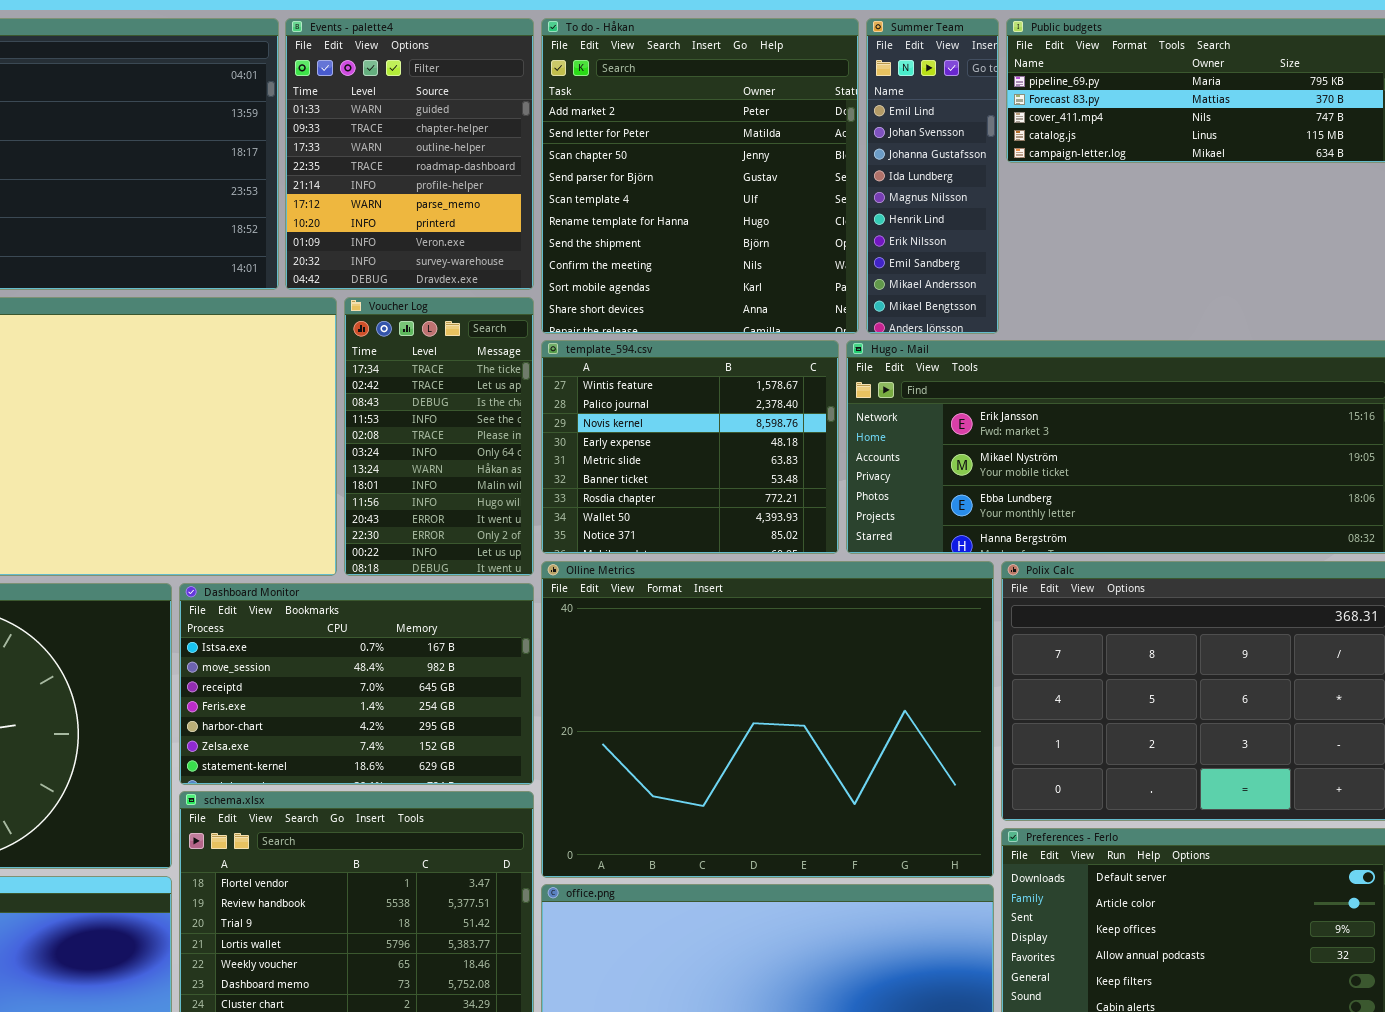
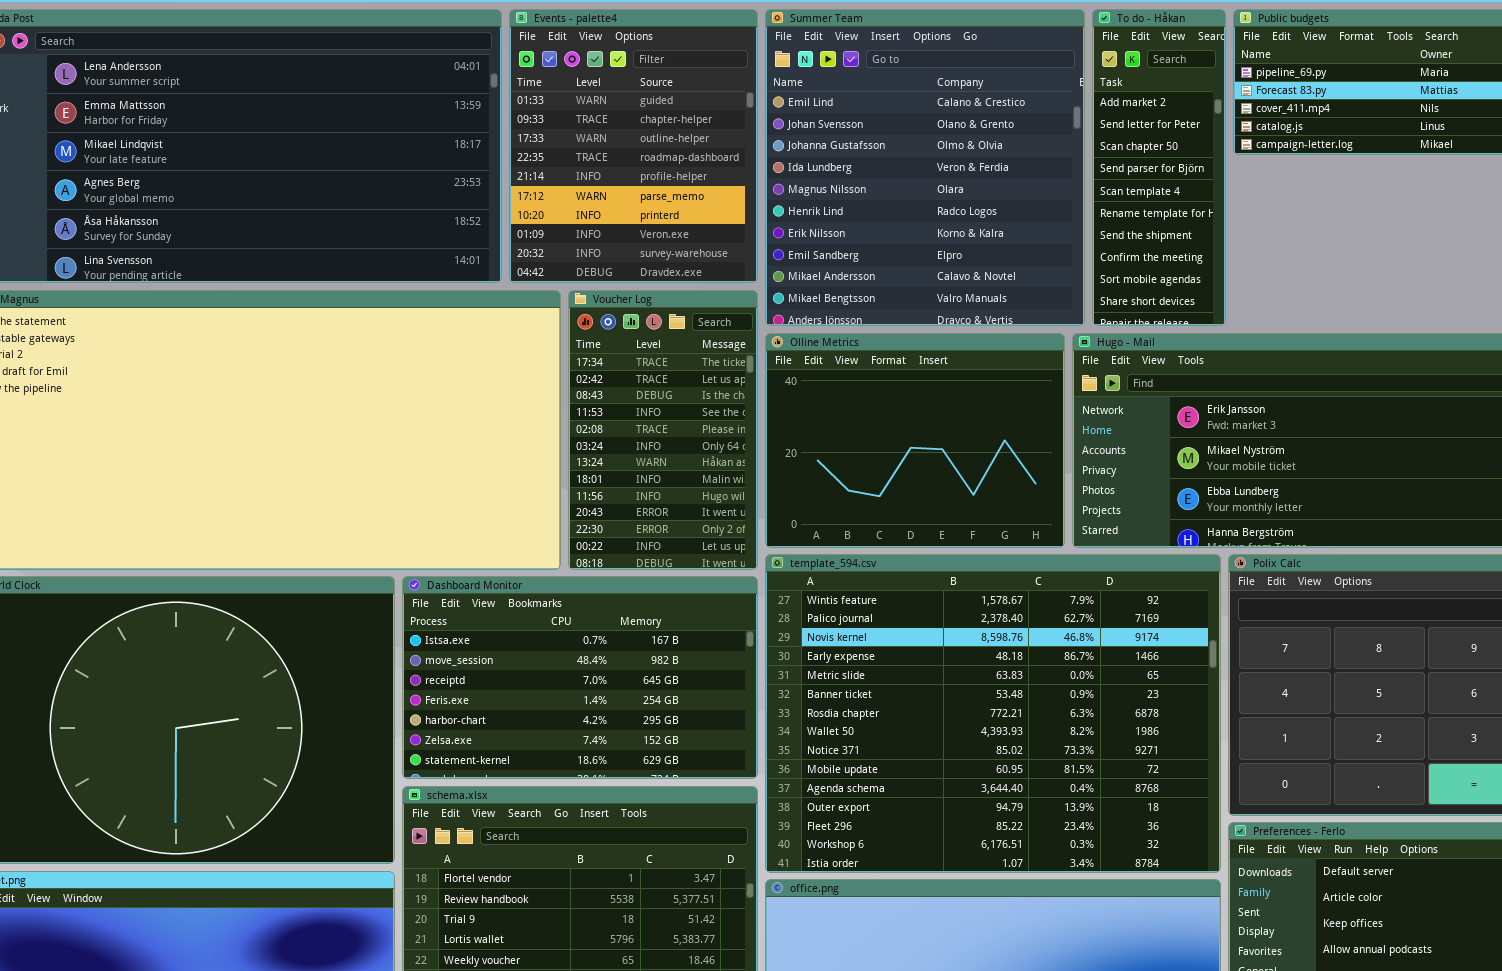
To do - Håkan: [541,18,859,334] -> [1092,9,1226,326], moved, resized
Summer Team: [866,18,999,334] -> [765,9,1085,326], moved, resized
template_594.csv: [541,340,839,554] -> [765,554,1221,873], moved, resized
Olline Metrics: [541,561,994,878] -> [765,333,1065,548], moved, resized

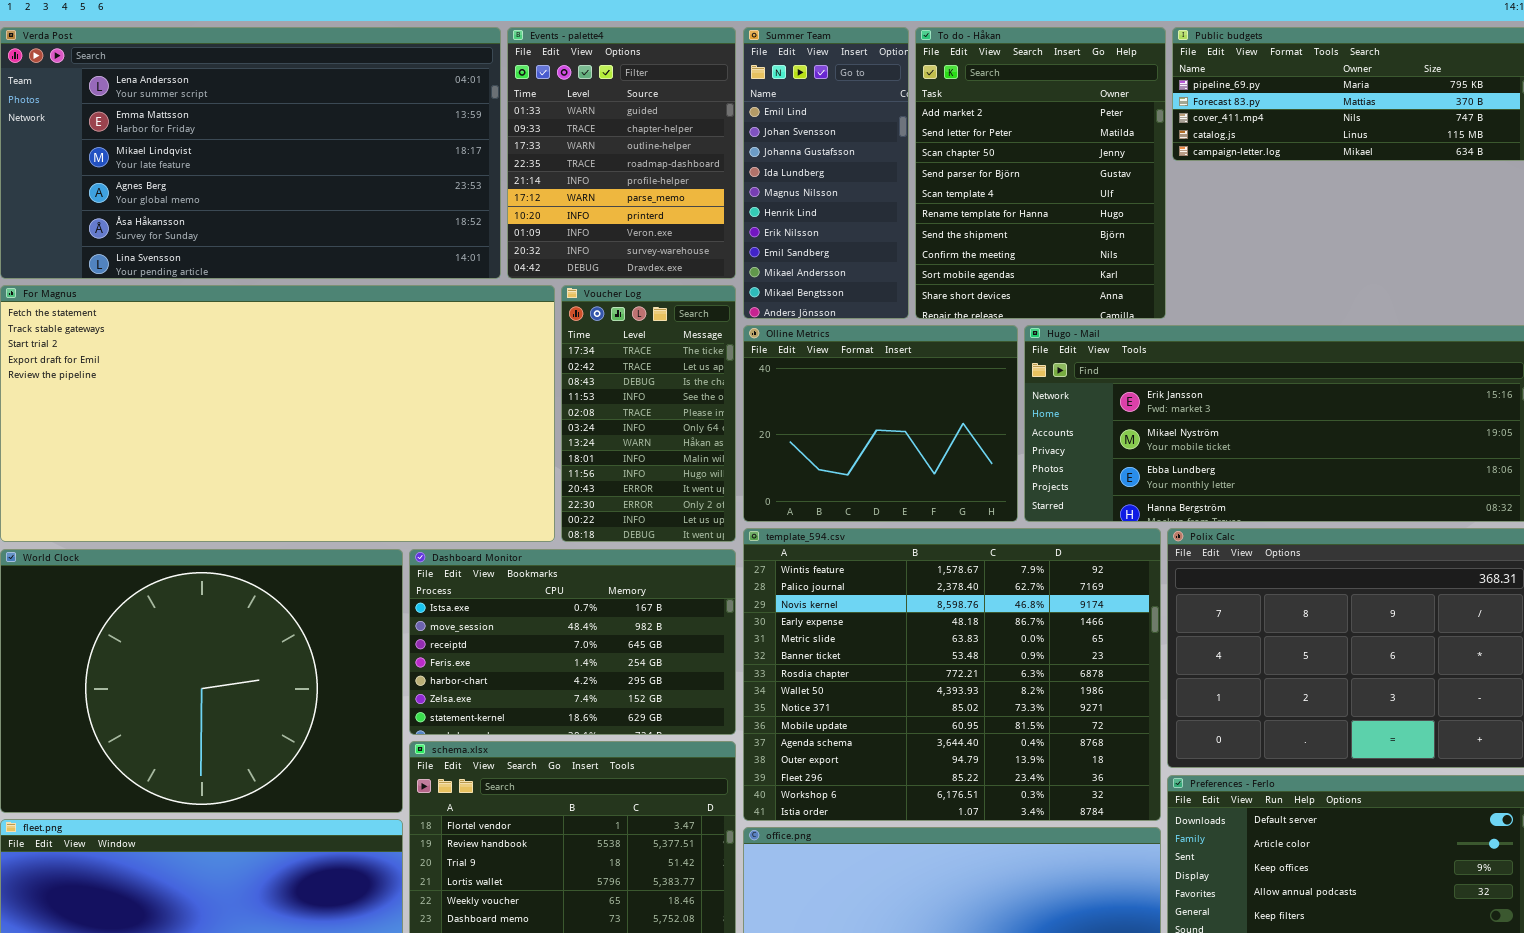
Summer Team: [765,9,1085,326] -> [743,27,909,319], resized
To do - Håkan: [1092,9,1226,326] -> [915,27,1166,319], resized

